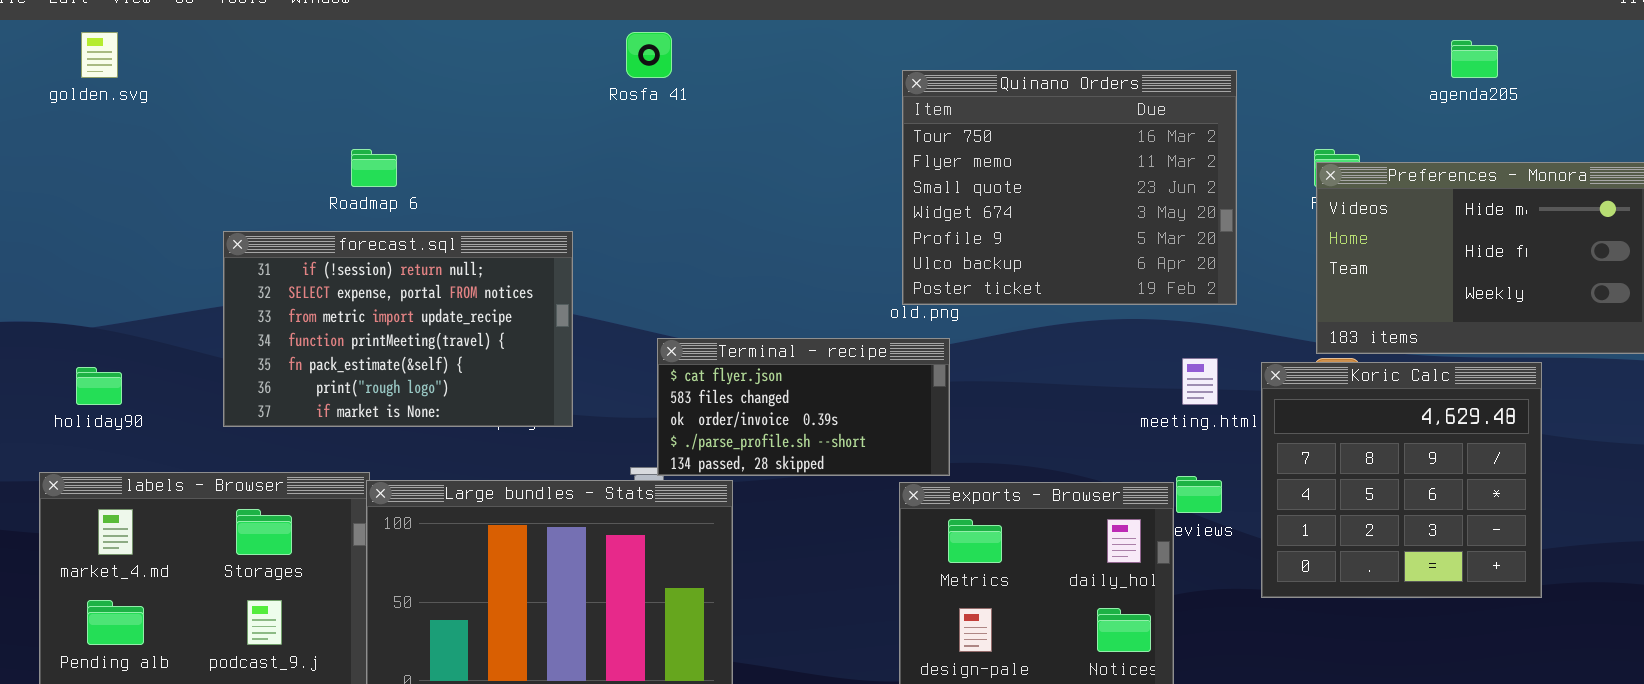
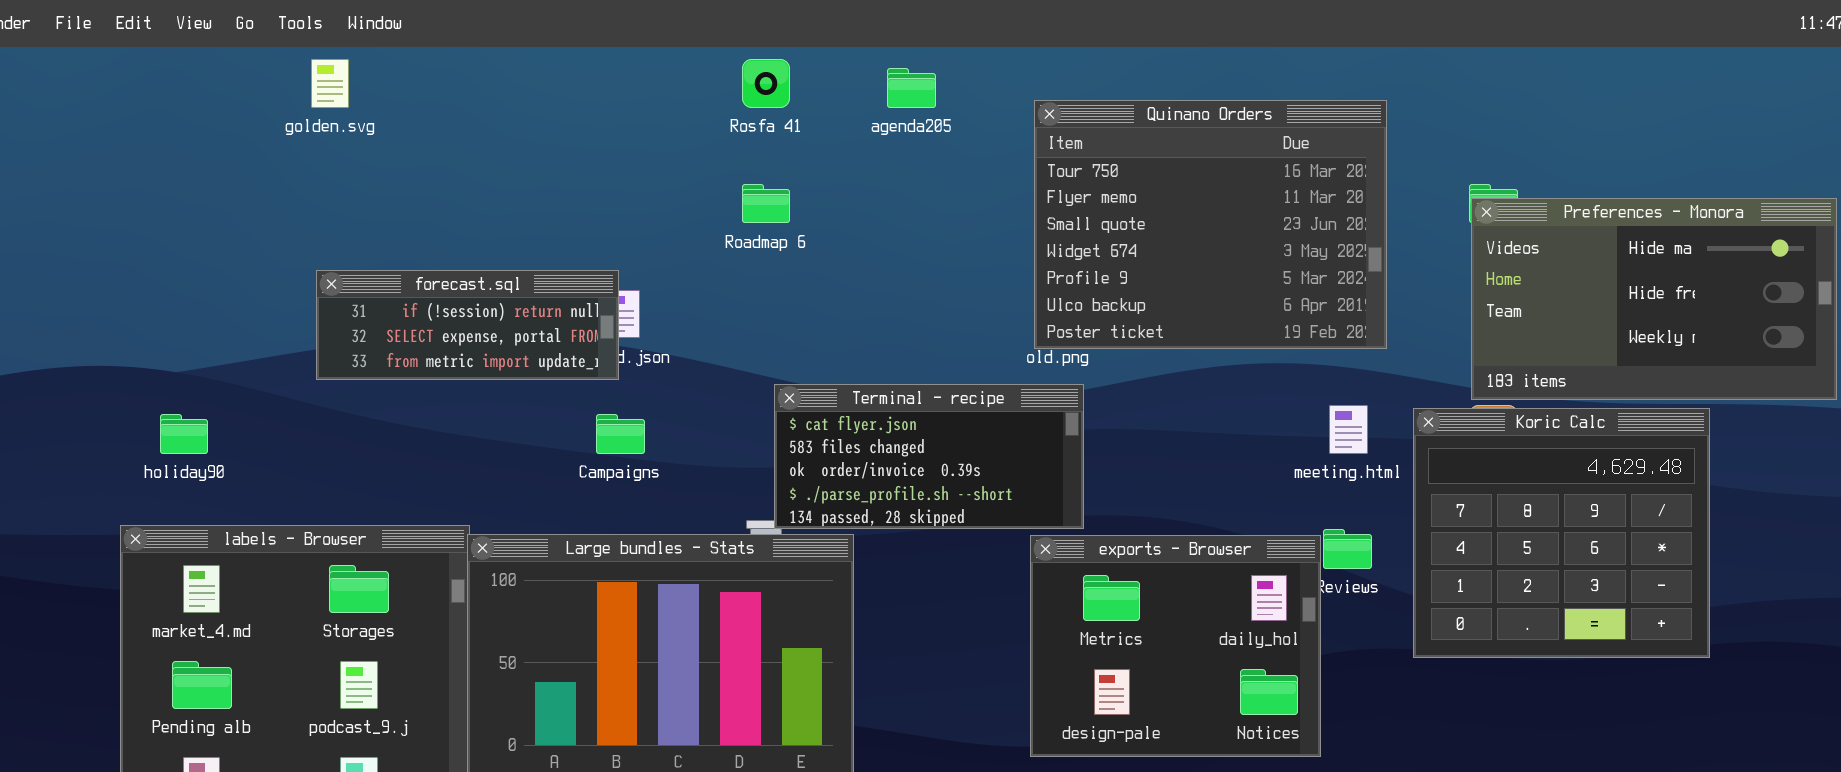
golden.svg: [81,32,118,78] -> [311,59,349,108], moved
agenda205: [1451,40,1498,78] -> [887,68,936,108], moved
Roadmap 6: [351,149,397,187] -> [742,184,790,223], moved
forecast.sql: [223,231,573,427] -> [316,270,619,380], resized

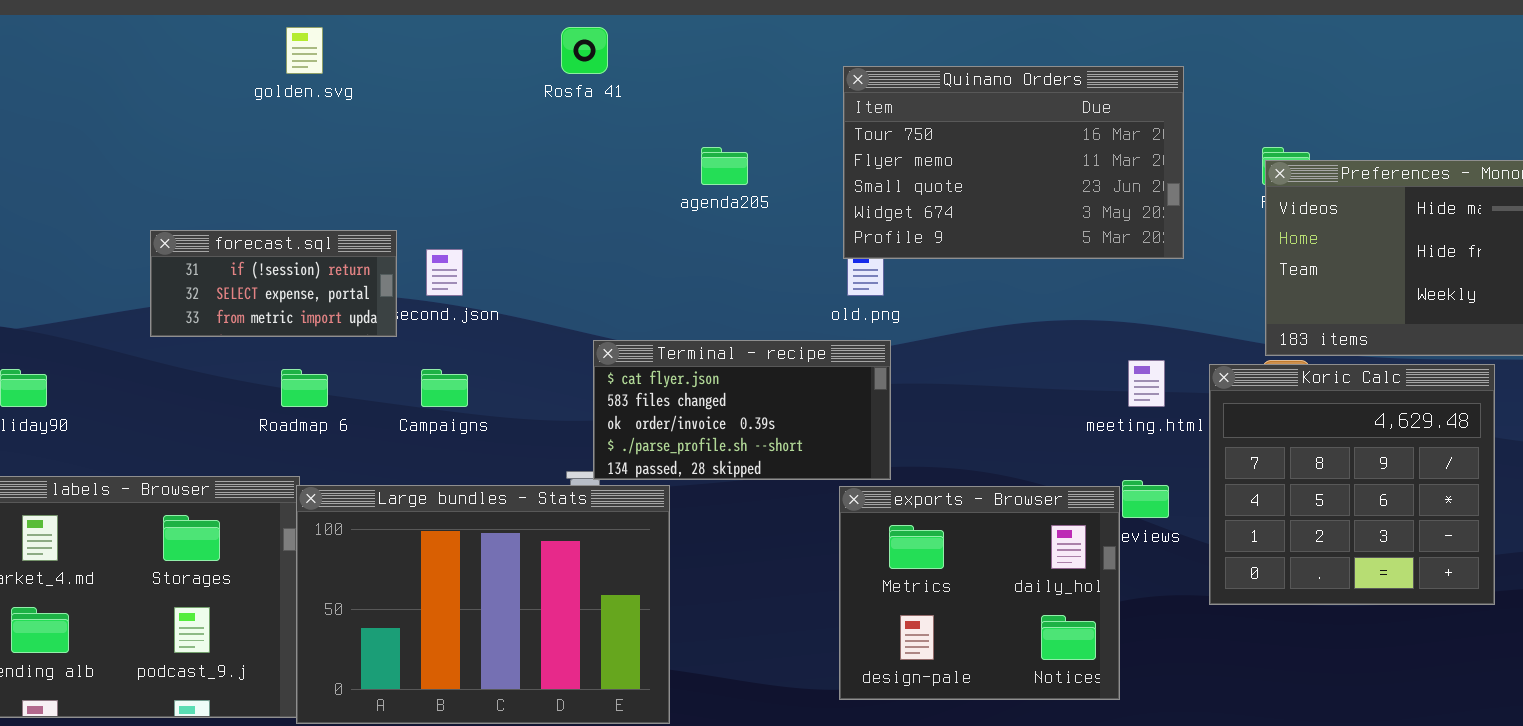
golden.svg: [311,59,349,108] -> [286,27,323,74], moved
agenda205: [887,68,936,108] -> [701,147,748,185], moved
Quinano Orders: [1034,100,1387,349] -> [843,66,1184,259], resized
Roadmap 6: [742,184,790,223] -> [281,369,328,407], moved
forecast.sql: [316,270,619,380] -> [150,230,397,337], resized

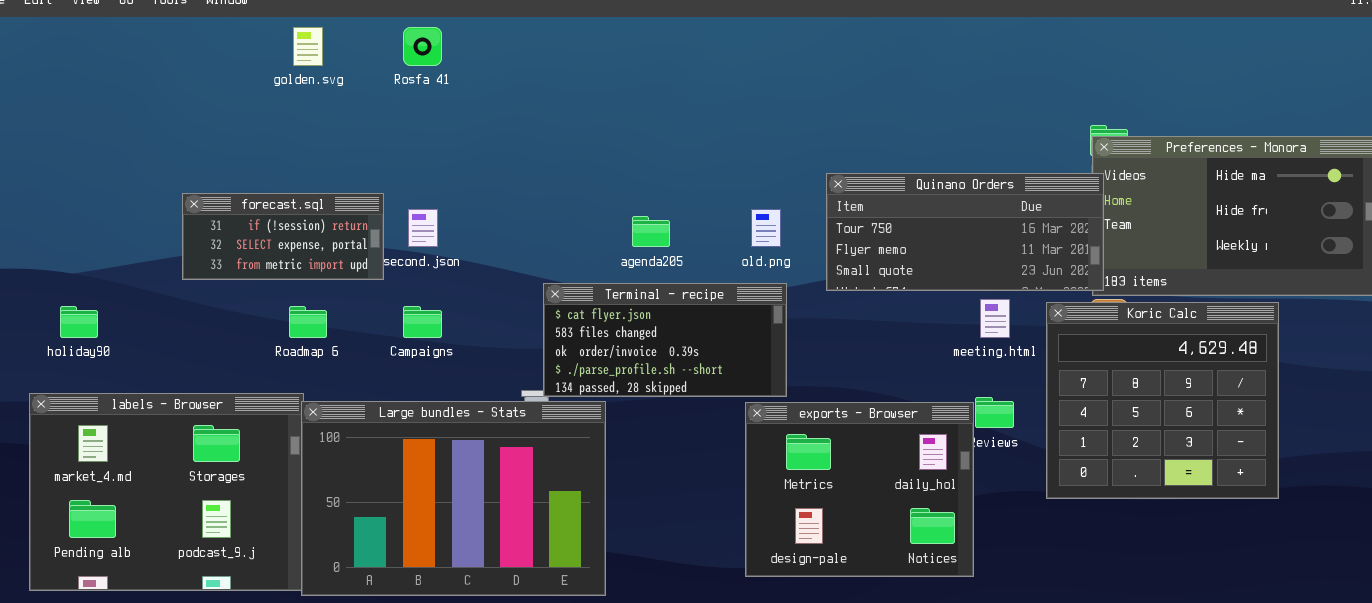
Rosfa 41: [561,27,608,74] -> [403,27,442,66], moved
Quinano Orders: [843,66,1184,259] -> [826,173,1104,291], moved, resized
agenda205: [701,147,748,185] -> [632,216,670,247], moved

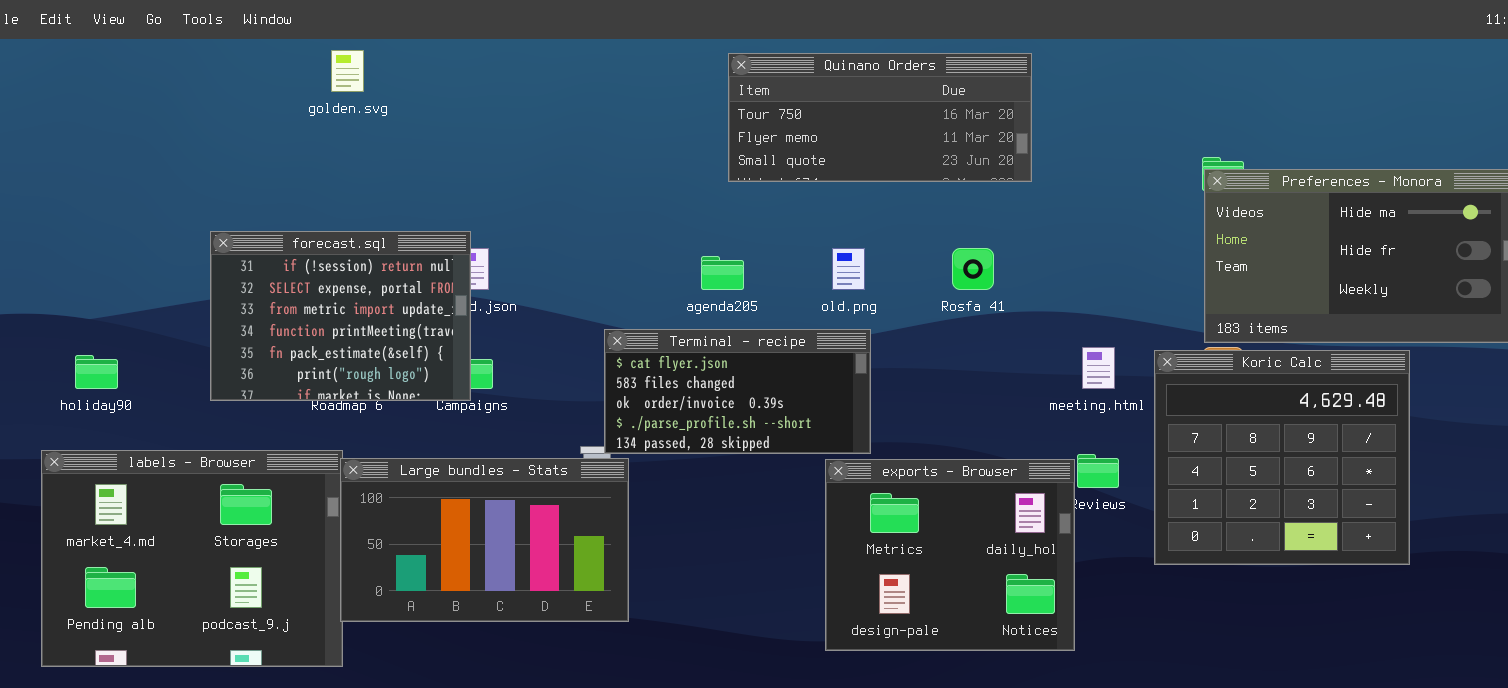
Rosfa 41: [403,27,442,66] -> [952,248,994,290], moved
Quinano Orders: [826,173,1104,291] -> [728,53,1032,182], moved
forecast.sql: [182,193,384,280] -> [210,231,471,401], resized
Large bundles - Stats: [301,401,606,596] -> [340,458,629,622], resized

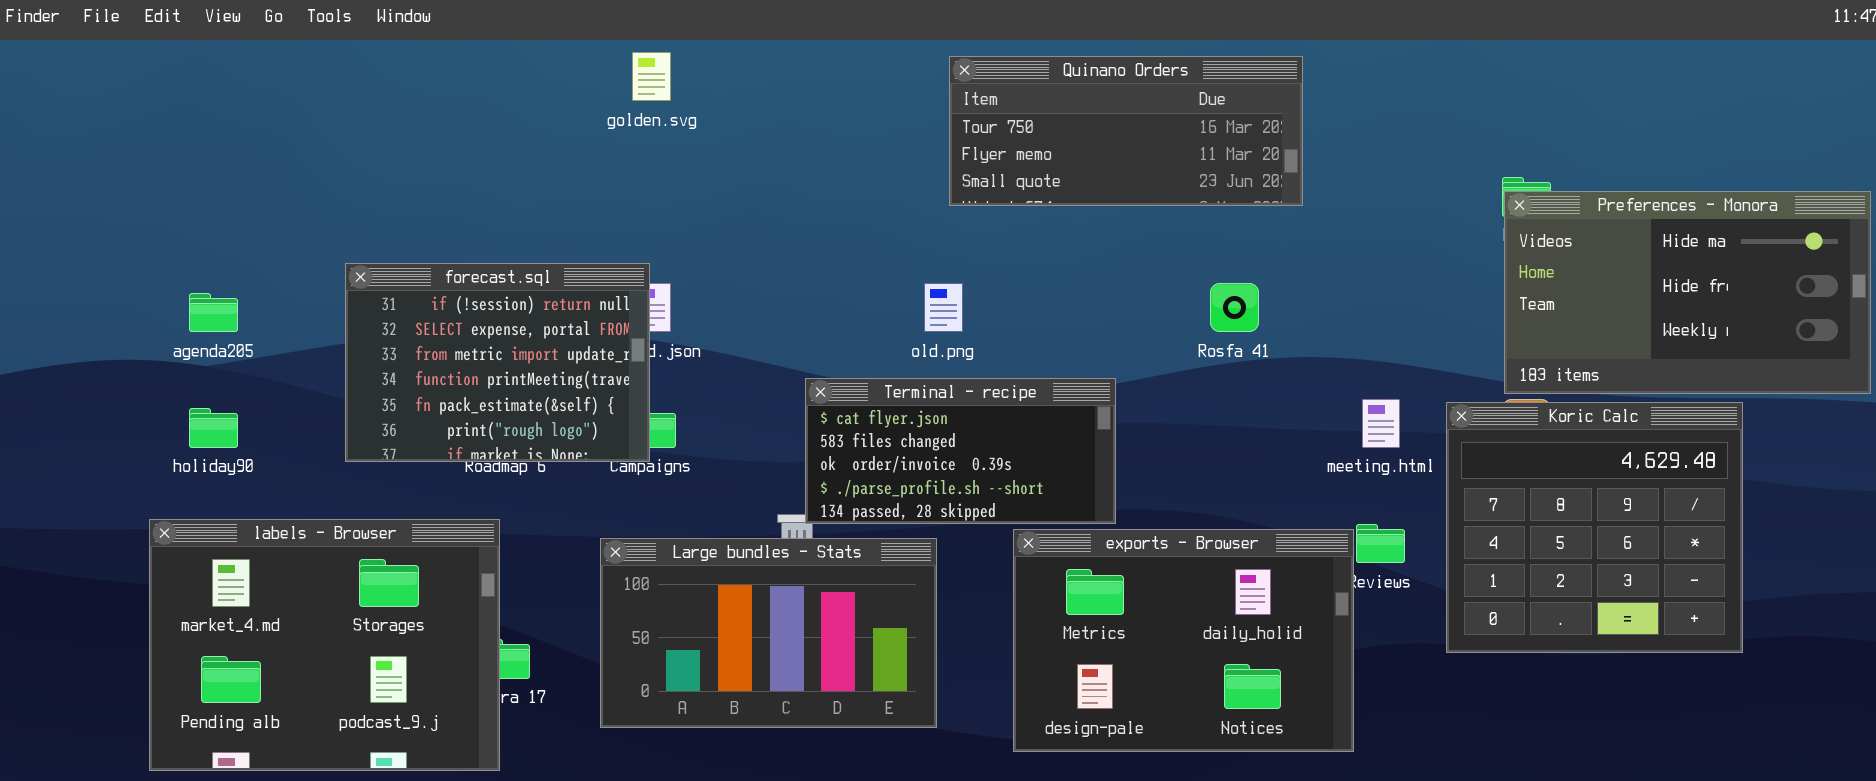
golden.svg: [331,50,364,92] -> [632,52,671,101], moved
old.png: [832,248,865,290] -> [924,283,963,332], moved
agenda205: [701,256,744,290] -> [189,293,238,332], moved
Large bundles - Stats: [340,458,629,622] -> [600,538,937,728], moved
exports - Browser: [825,459,1075,651] -> [1013,529,1354,752], resized

